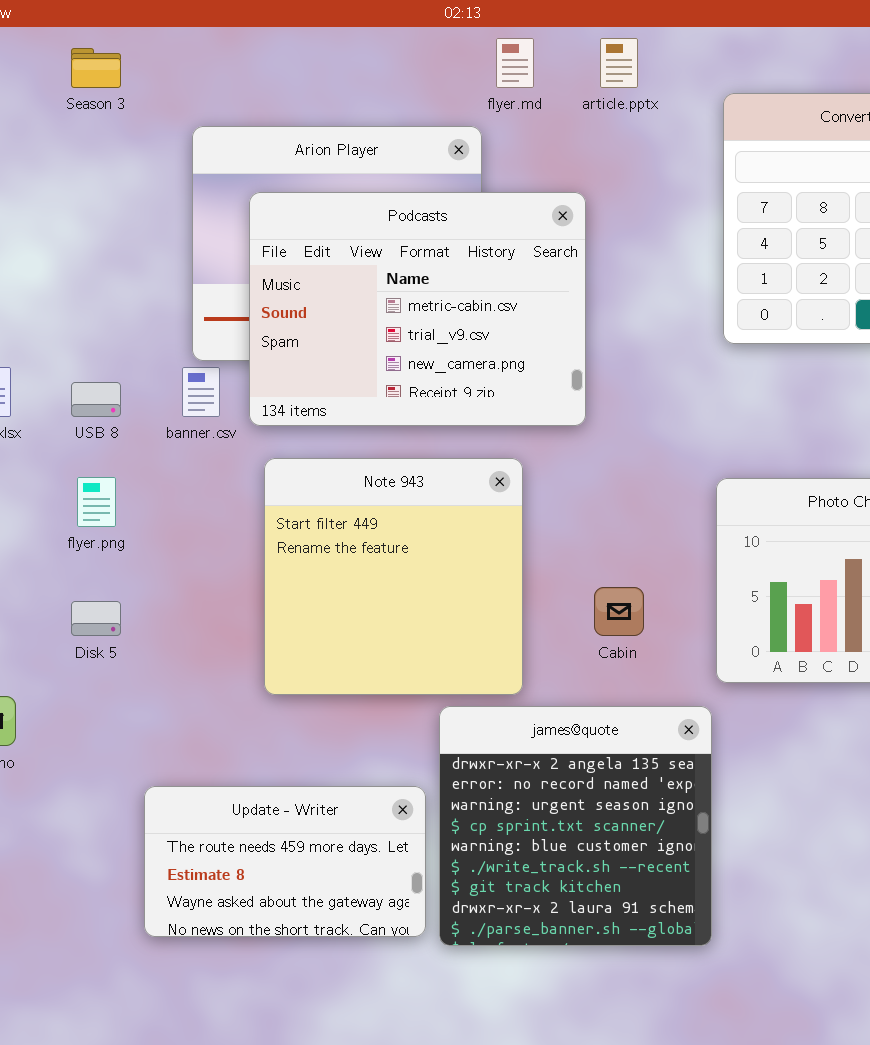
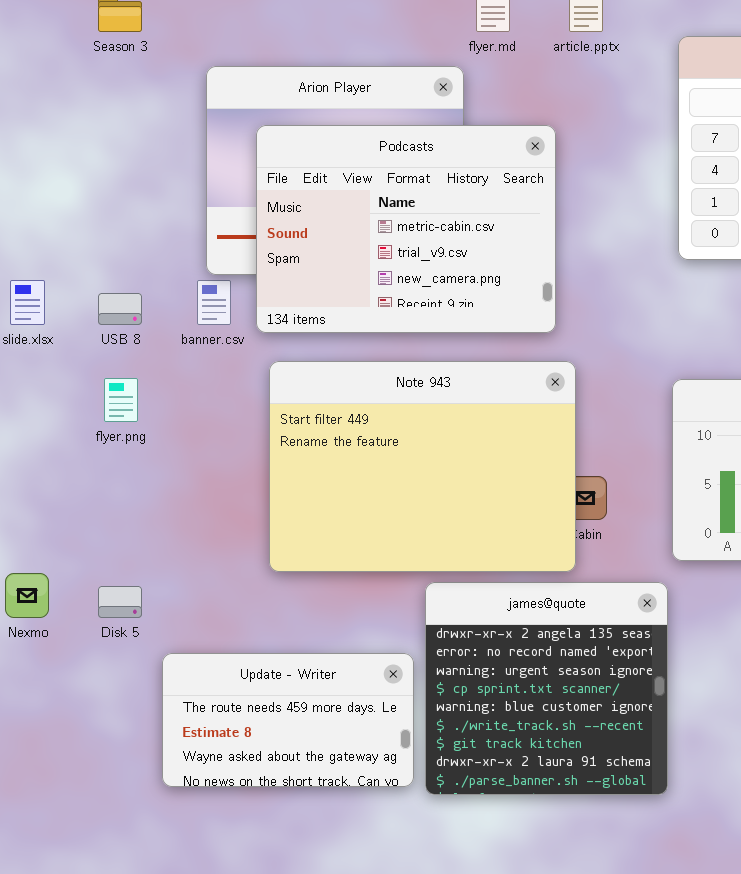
Note 943: [264,458,523,695] -> [269,361,576,572], resized
Disk 5: [71,601,121,636] -> [98,586,142,618], moved

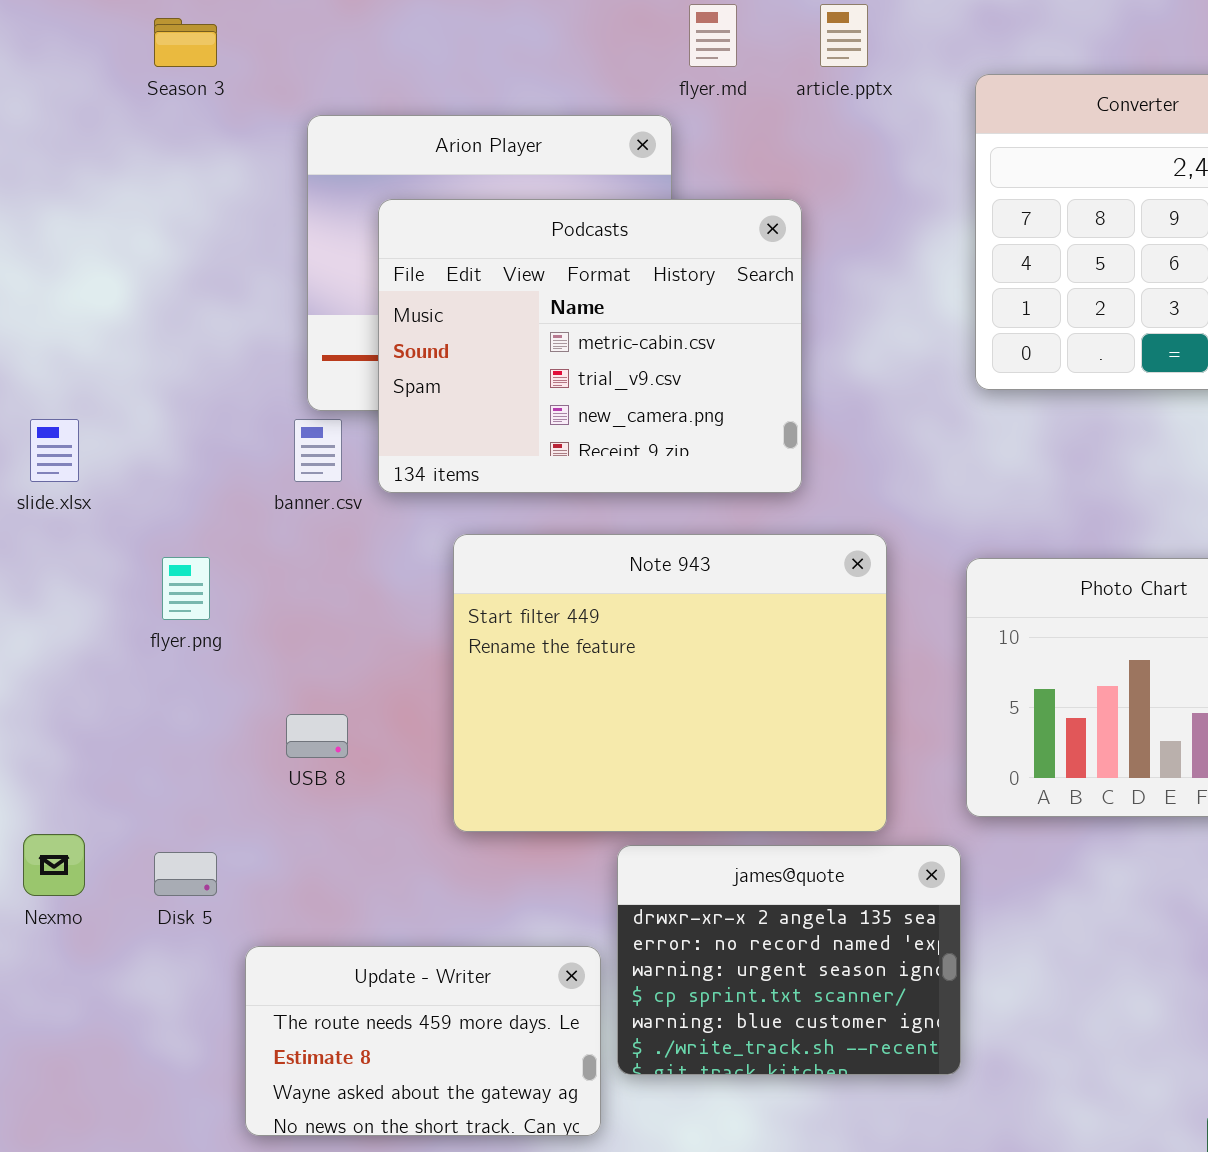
USB 8: [98,293,142,325] -> [286,714,348,758], moved
Note 943: [269,361,576,572] -> [453,534,887,832], moved
james@quote: [425,582,668,795] -> [617,845,961,1075], resized

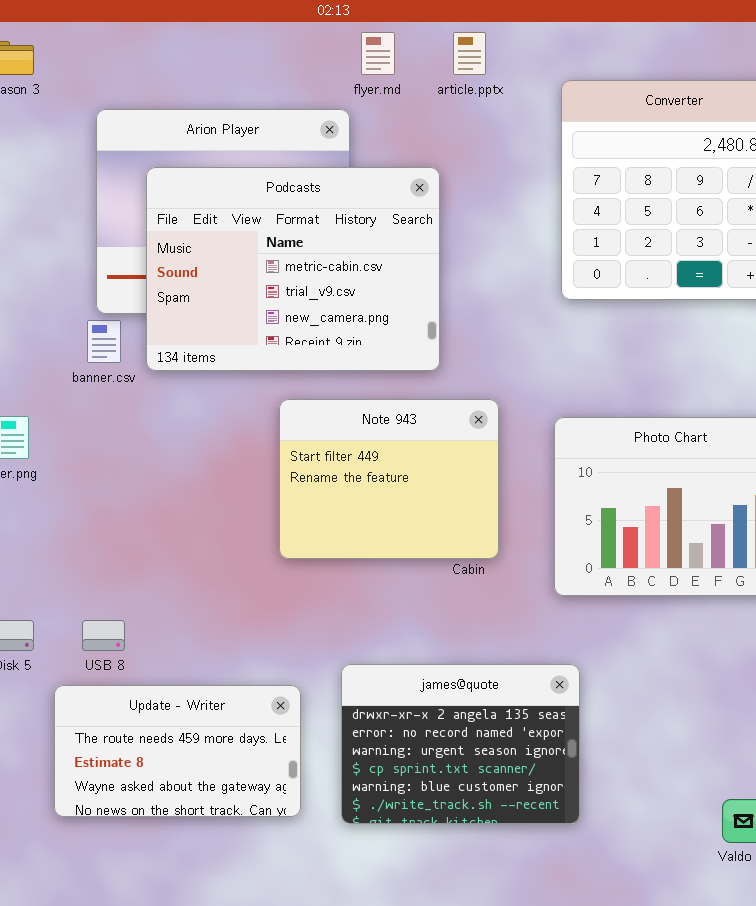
Note 943: [453,534,887,832] -> [279,399,499,559], resized
USB 8: [286,714,348,758] -> [82,620,125,651], moved
james@quote: [617,845,961,1075] -> [341,664,580,824], moved

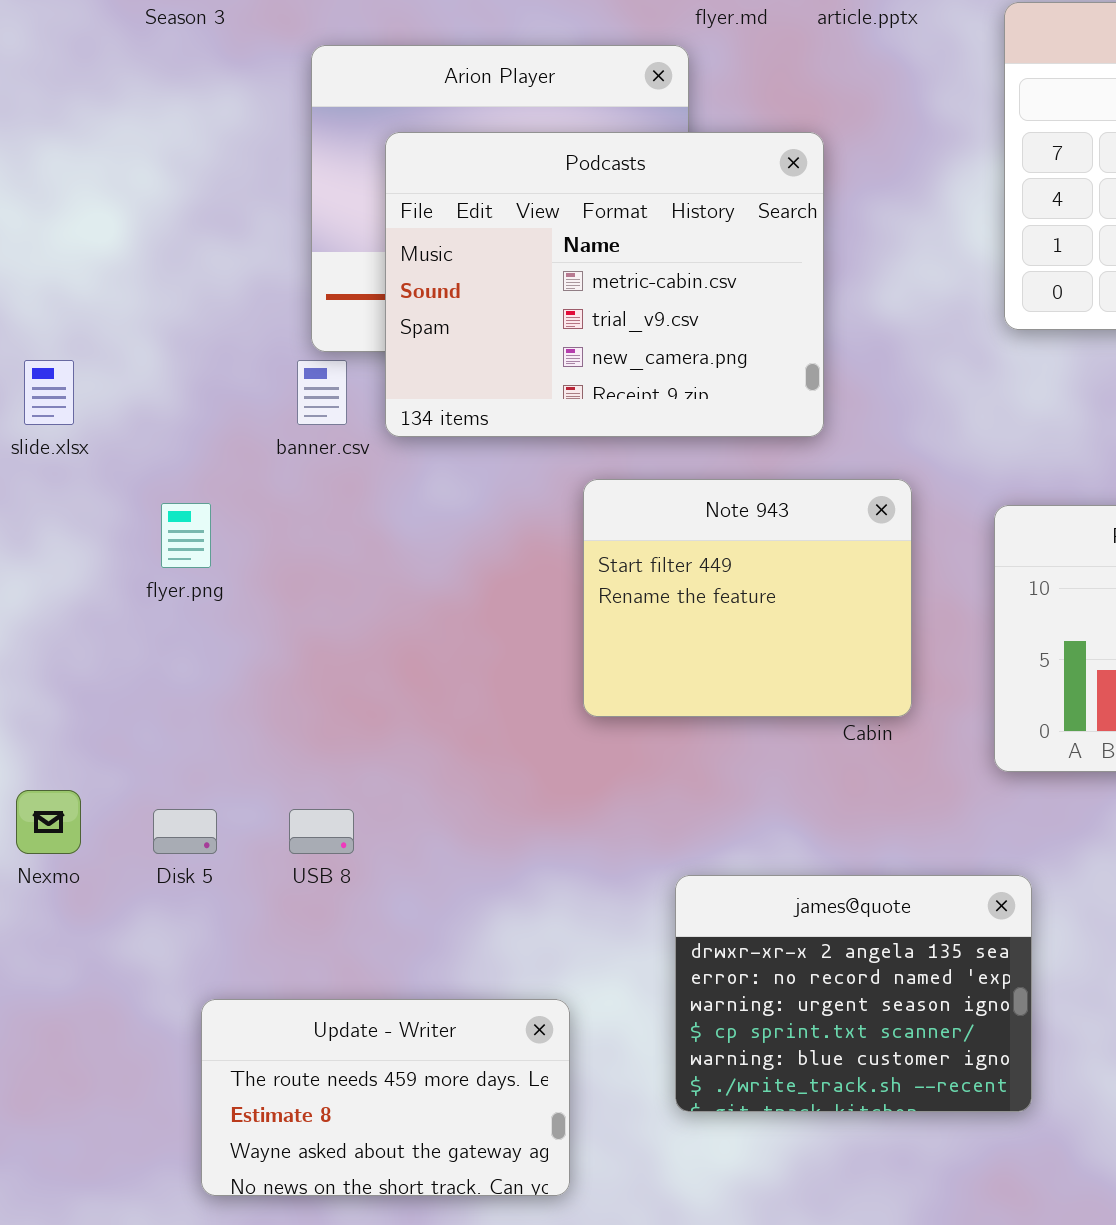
Update - Writer: [54,685,301,817] -> [201,999,570,1196], moved

